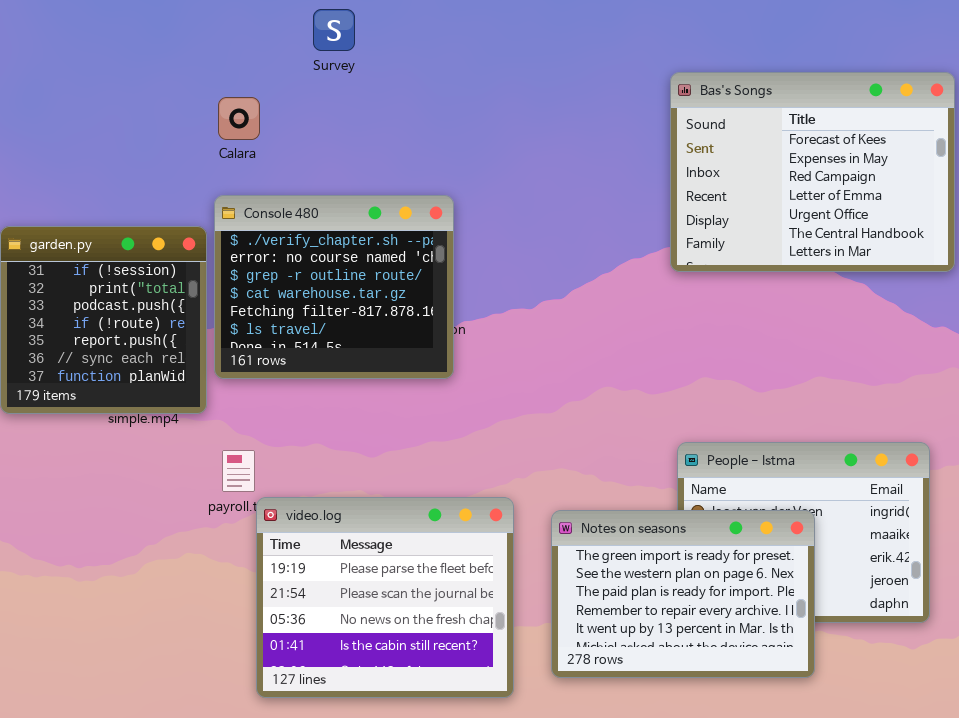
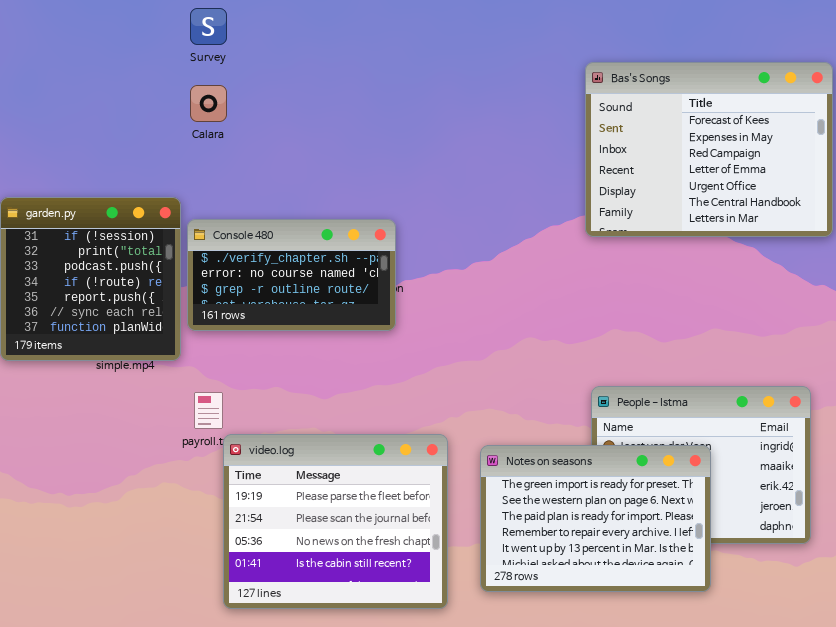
Survey: [313,9,355,51] -> [190,8,227,45], moved
Console 480: [214,195,454,379] -> [187,219,396,331], resized

